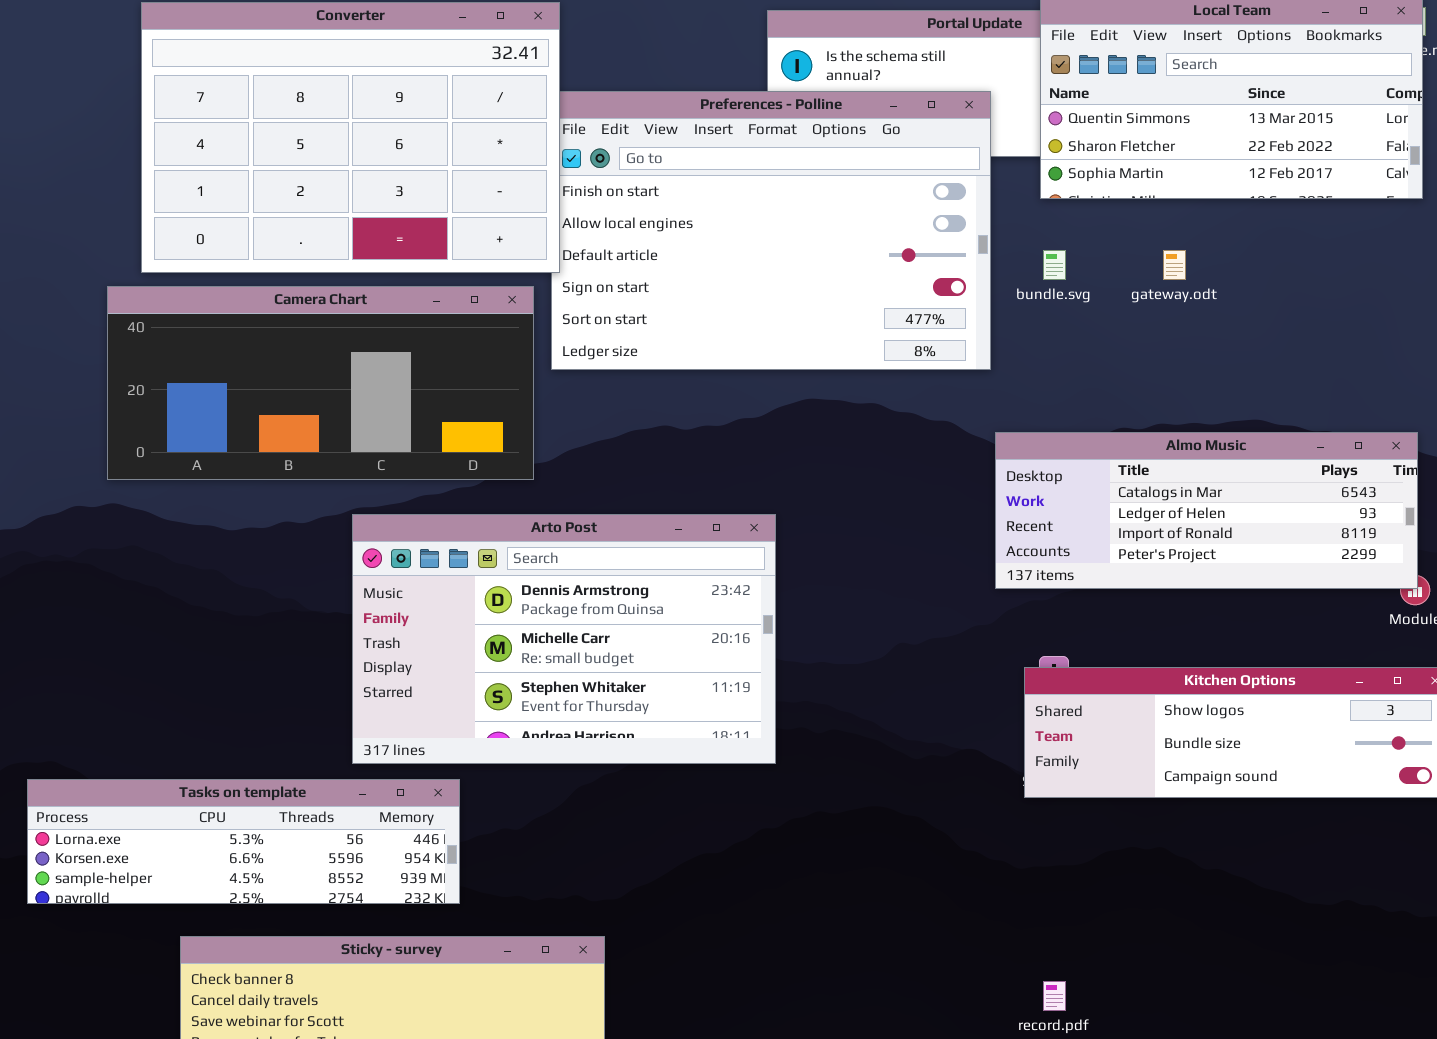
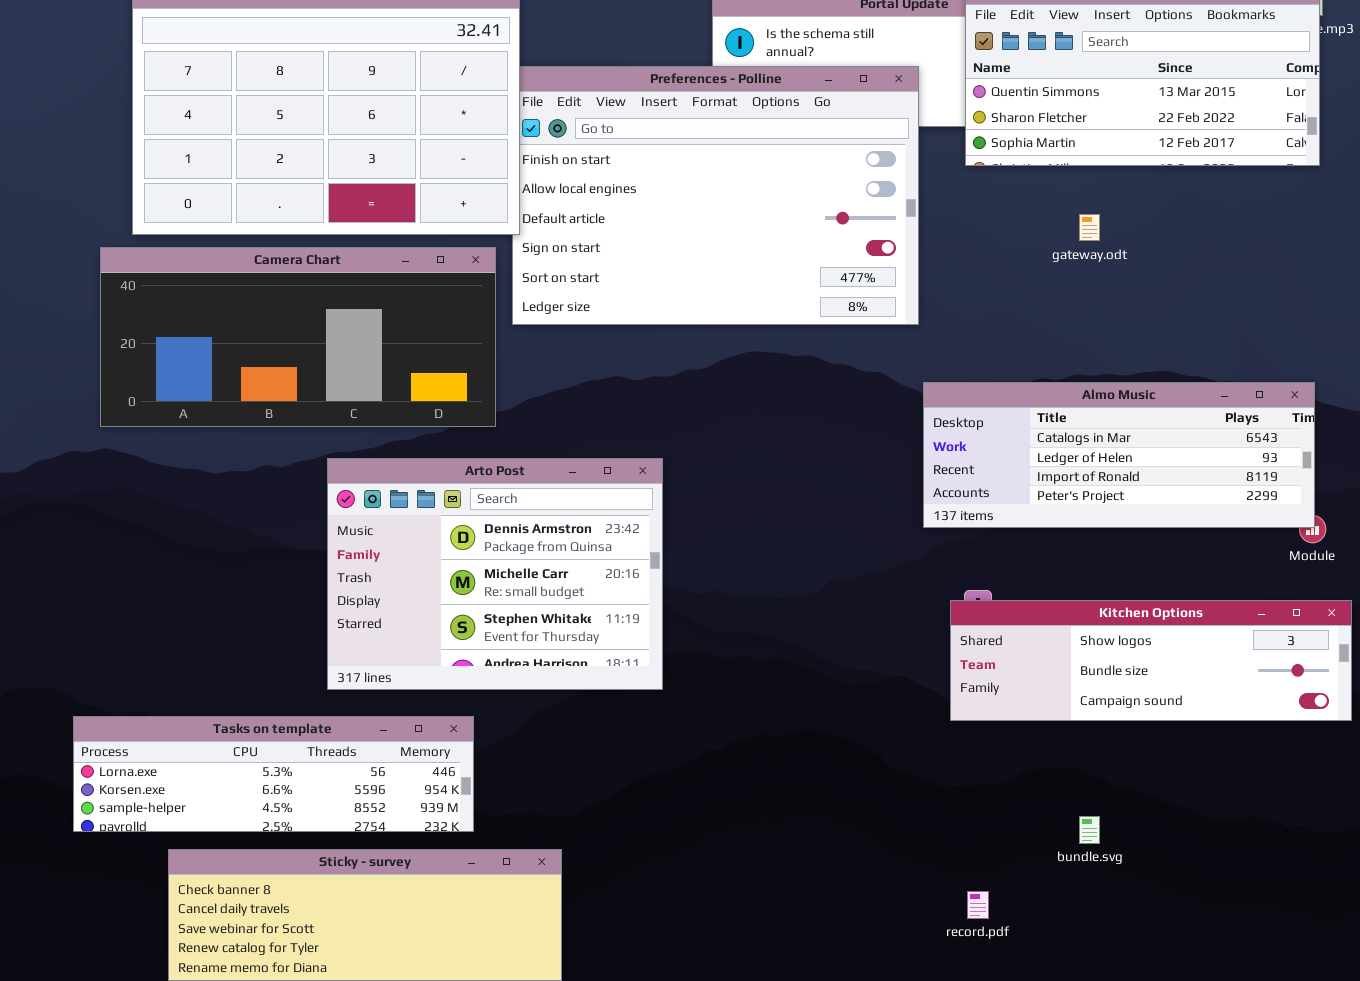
bundle.svg: [1043,250,1066,280] -> [1079,816,1100,844], moved
Arto Post: [352,514,776,764] -> [327,458,663,690], resized
Tasks on template: [27,779,460,904] -> [73,716,474,832], moved

